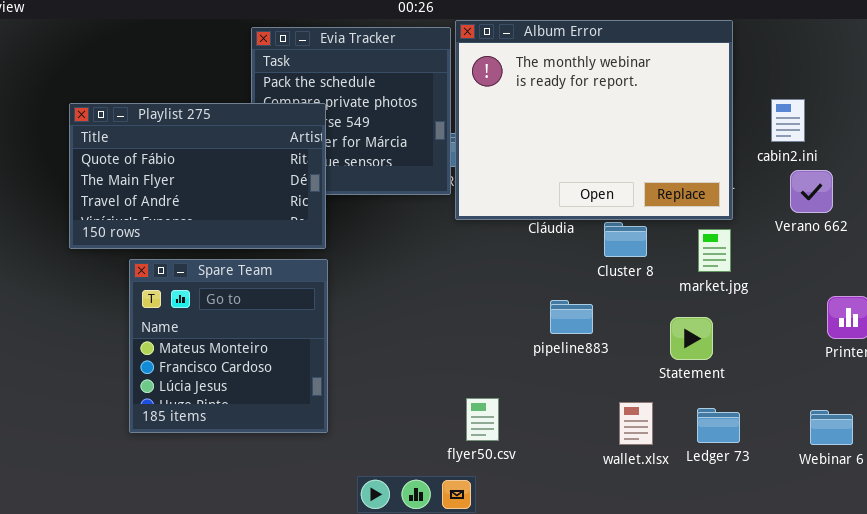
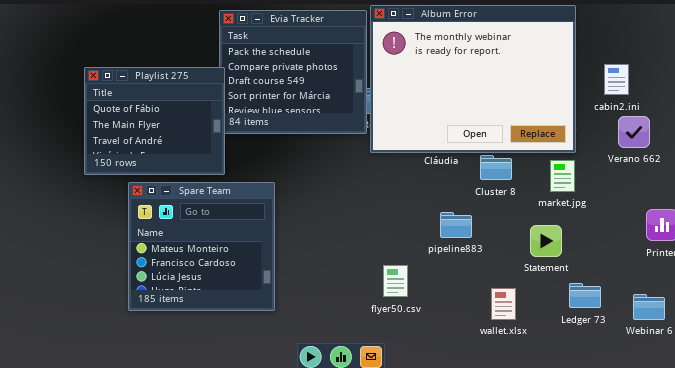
Playlist 275: [69,103,326,249] -> [84,67,225,175], resized
flyer50.csv: [466,398,499,441] -> [383,265,408,297], moved
Ledger 73: [697,408,740,443] -> [569,283,601,308], moved

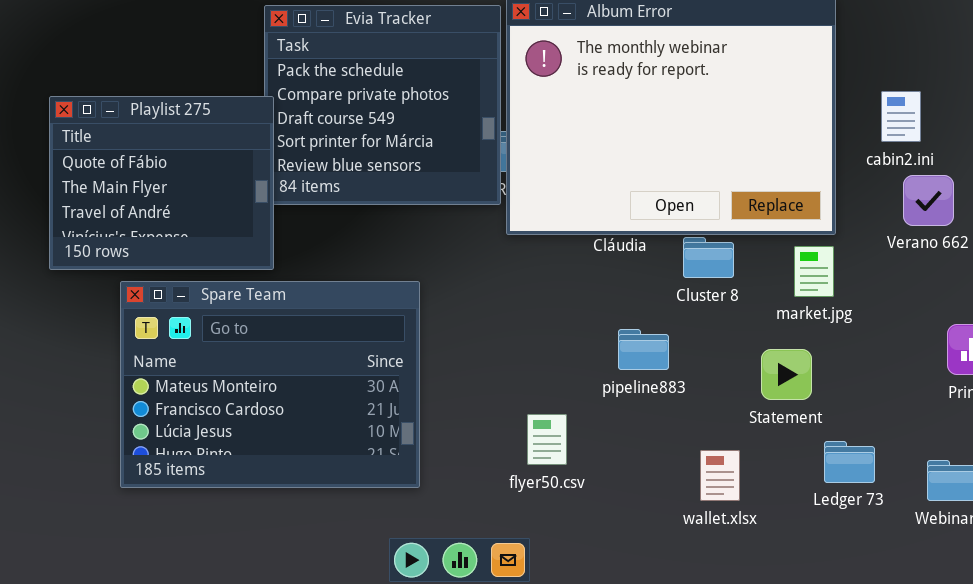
Spare Team: [128,182,275,311] -> [120,281,420,488], resized

